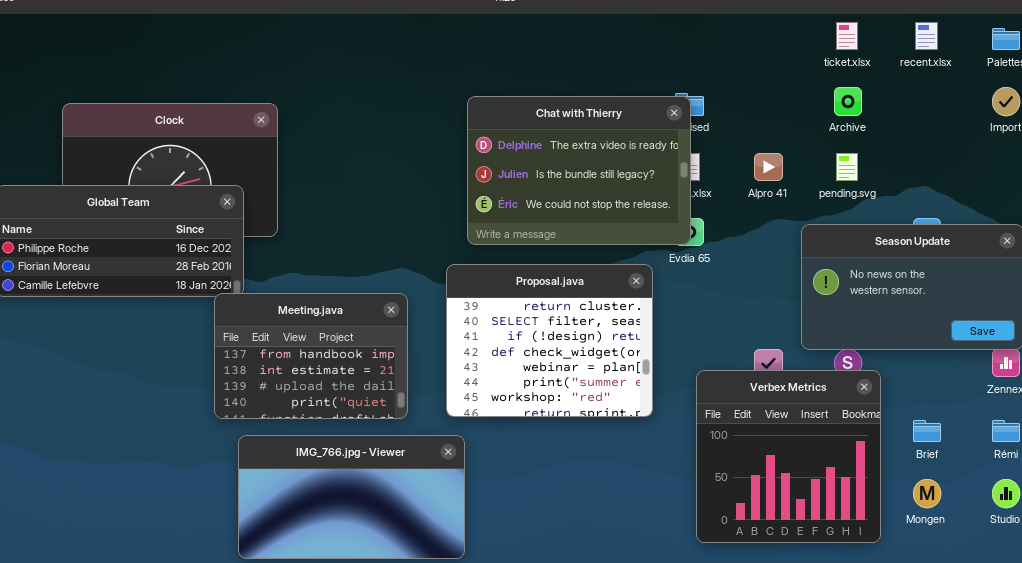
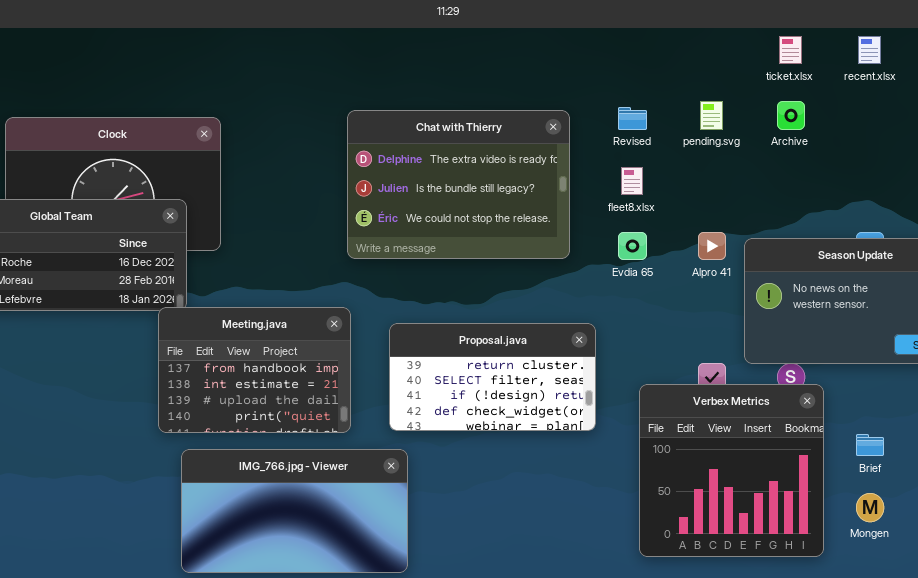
Chat with Thierry: [467,96,691,245] -> [347,110,570,259], moved
Alpro 41: [754,153,783,181] -> [698,232,726,260], moved
pending.svg: [836,153,858,181] -> [700,101,723,130], moved
Proposal.java: [446,264,653,417] -> [389,323,596,431], resized

